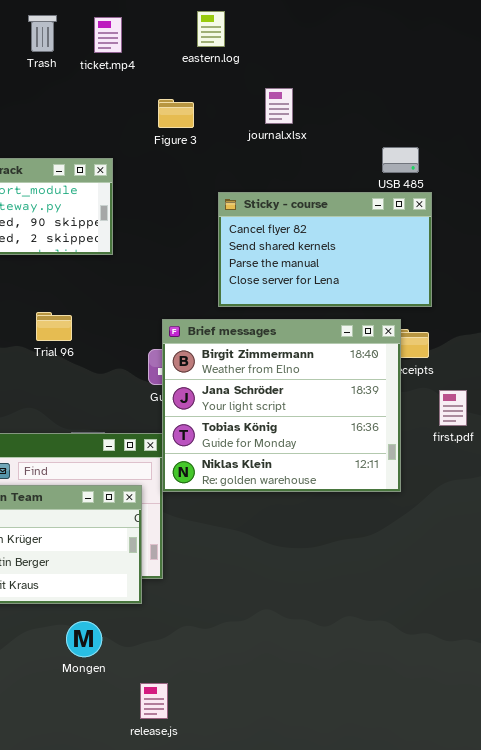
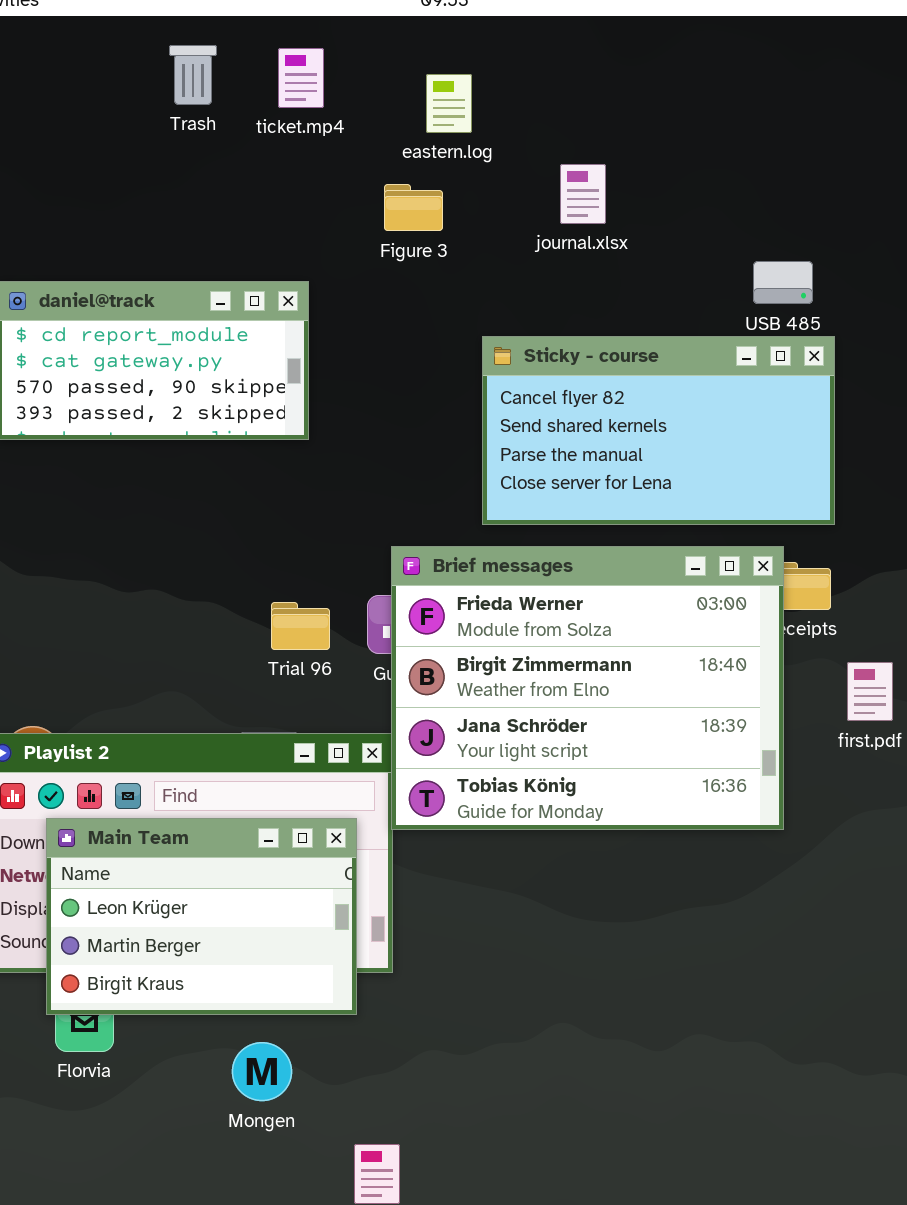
eastern.log: [197,11,225,47] -> [426,74,472,133], moved
Trial 96: [36,312,72,341] -> [271,602,330,650], moved
Brief messages: [162,319,401,492] -> [391,546,784,830], scrolled up 1 row

